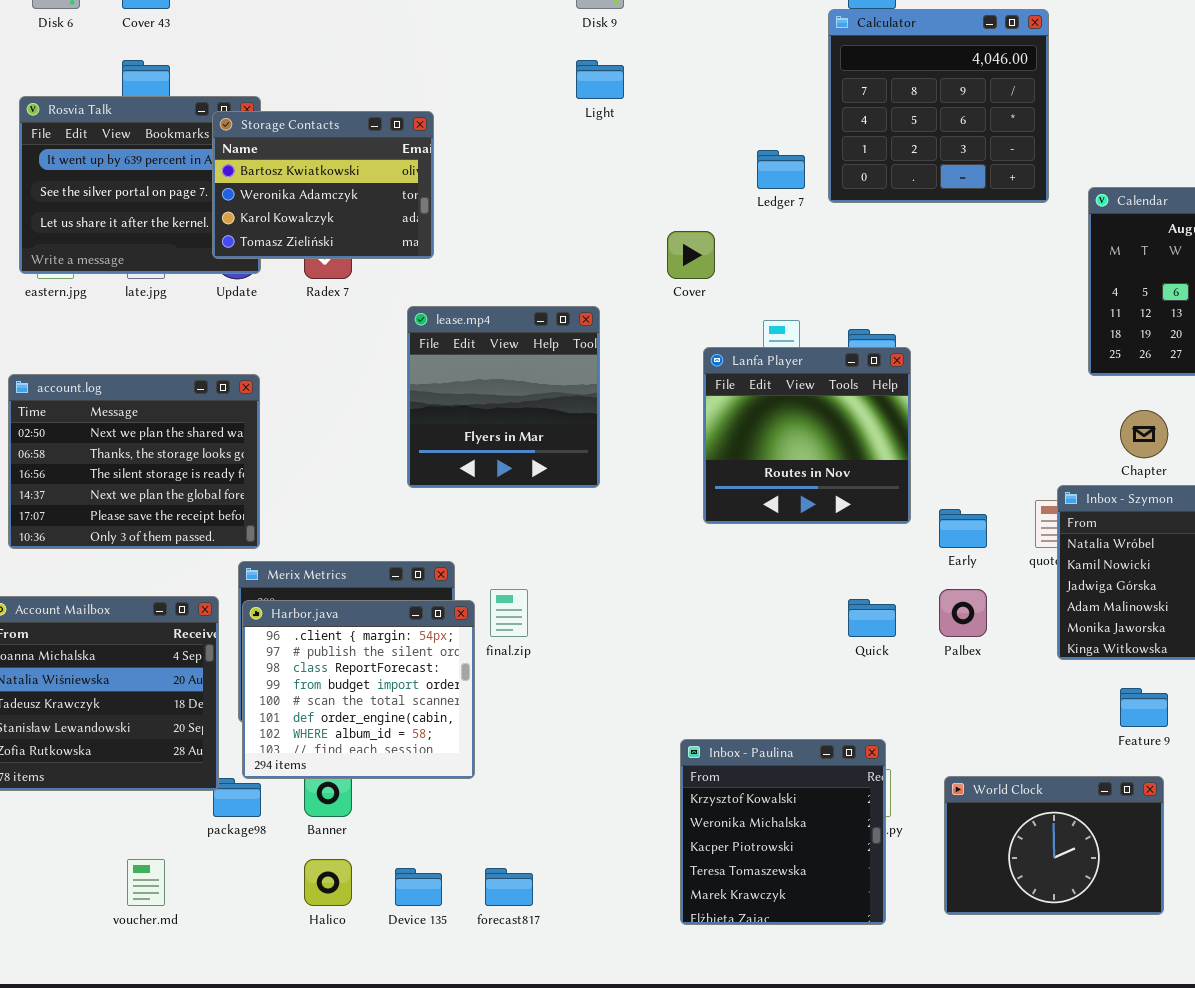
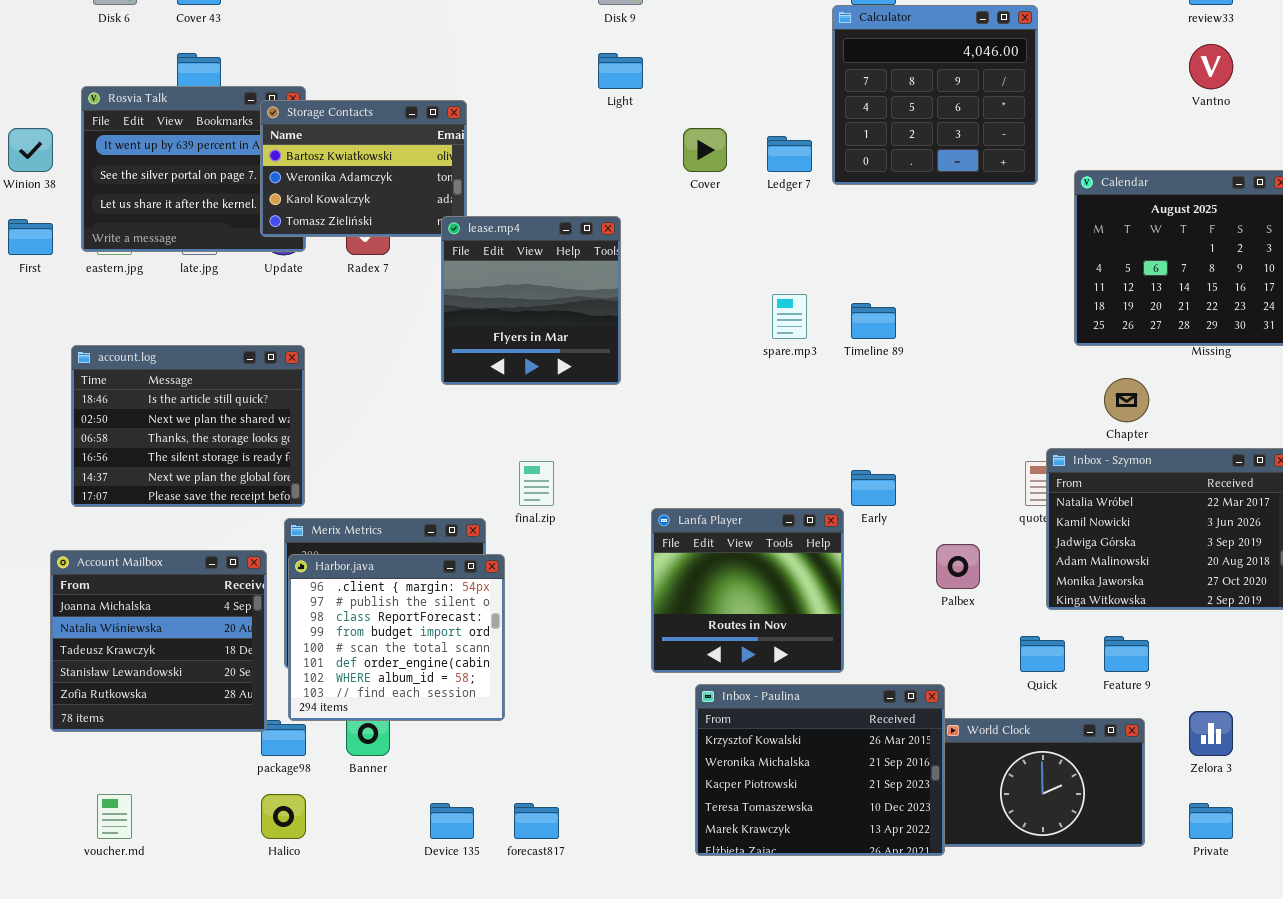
Cover: [667,231,715,279] -> [683,128,727,172], moved
lease.mp4: [407,306,600,488] -> [441,216,621,385], moved
Lanfa Player: [703,347,911,524] -> [651,508,844,673], moved
account.log: [8,374,260,549] -> [71,345,305,507], scrolled up 1 row
Early: [939,509,987,548] -> [851,470,896,506], moved
final.zip: [490,589,528,637] -> [519,461,554,506], moved
Quick: [848,599,896,637] -> [1020,636,1065,672], moved
Inbox - Paulina: [680,739,886,925] -> [695,684,945,856], resized
voucher.md: [127,859,165,906] -> [97,794,132,839], moved
Halico: [304,859,352,906] -> [261,794,306,839], moved

